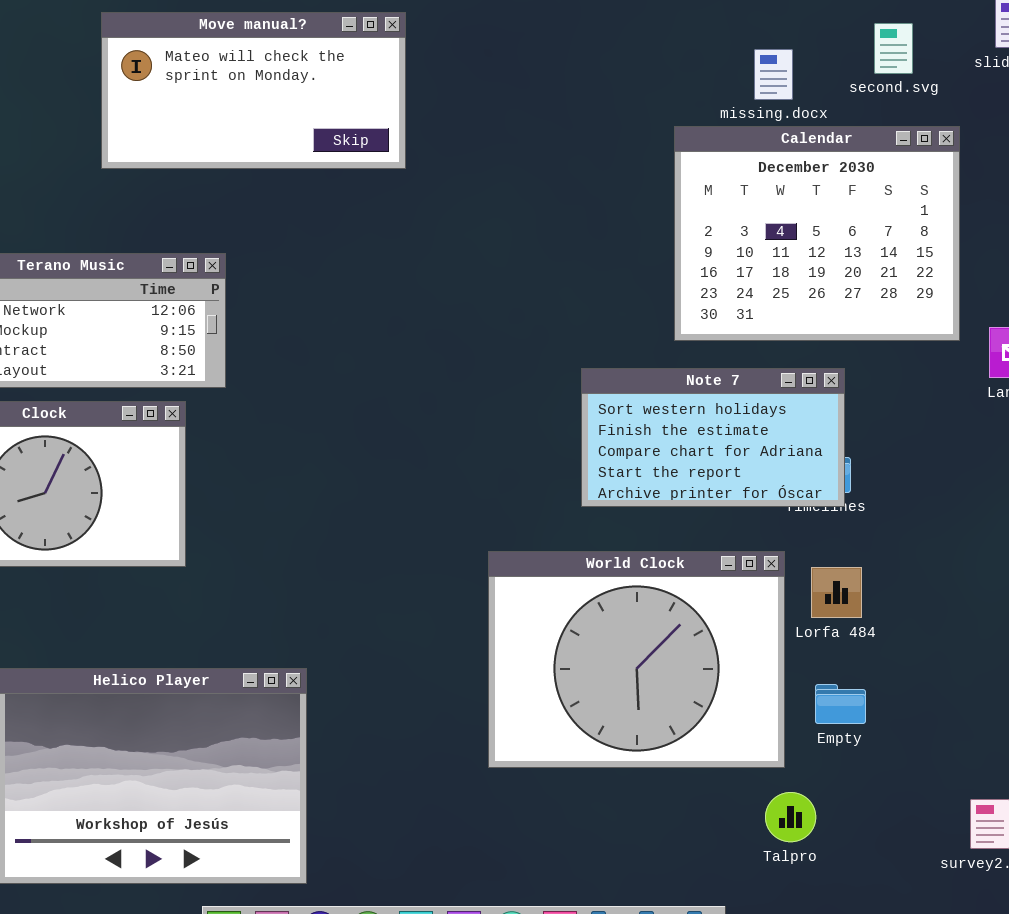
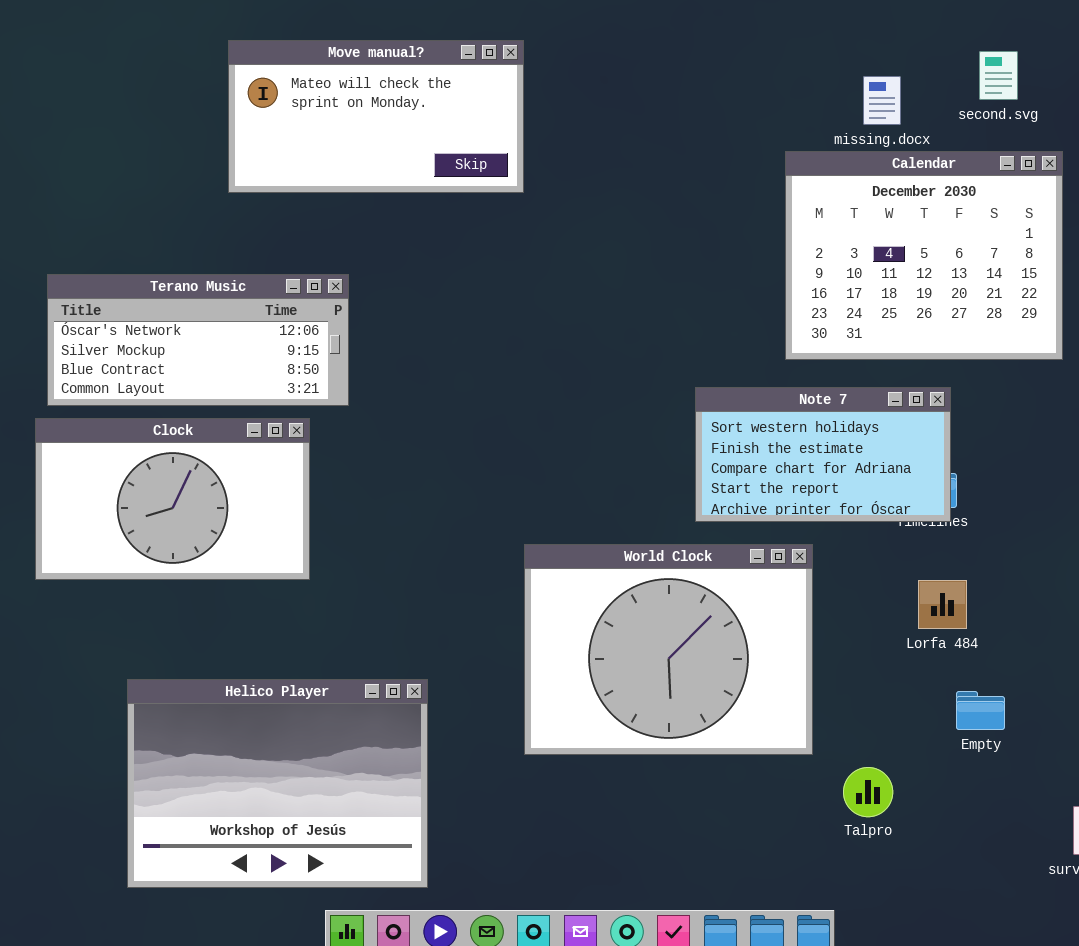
World Clock: [488,551,785,768] -> [524,544,813,755], moved
Empty: [815,684,866,724] -> [956,691,1005,730], moved
Talpro: [765,792,816,842] -> [843,767,893,817], moved

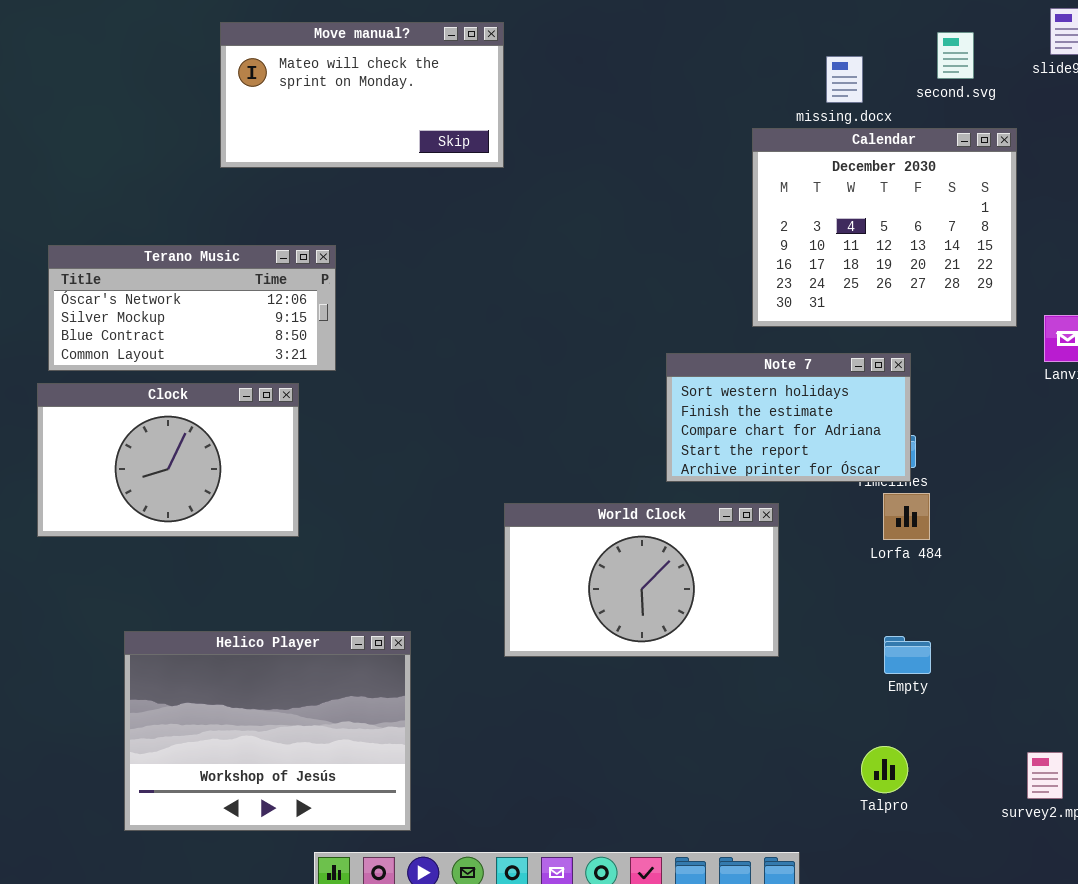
World Clock: [524,544,813,755] -> [504,503,779,657], resized
Lorfa 484: [918,580,967,629] -> [883,493,930,540], moved
Empty: [956,691,1005,730] -> [884,636,931,674], moved
Talpro: [843,767,893,817] -> [861,746,908,793], moved

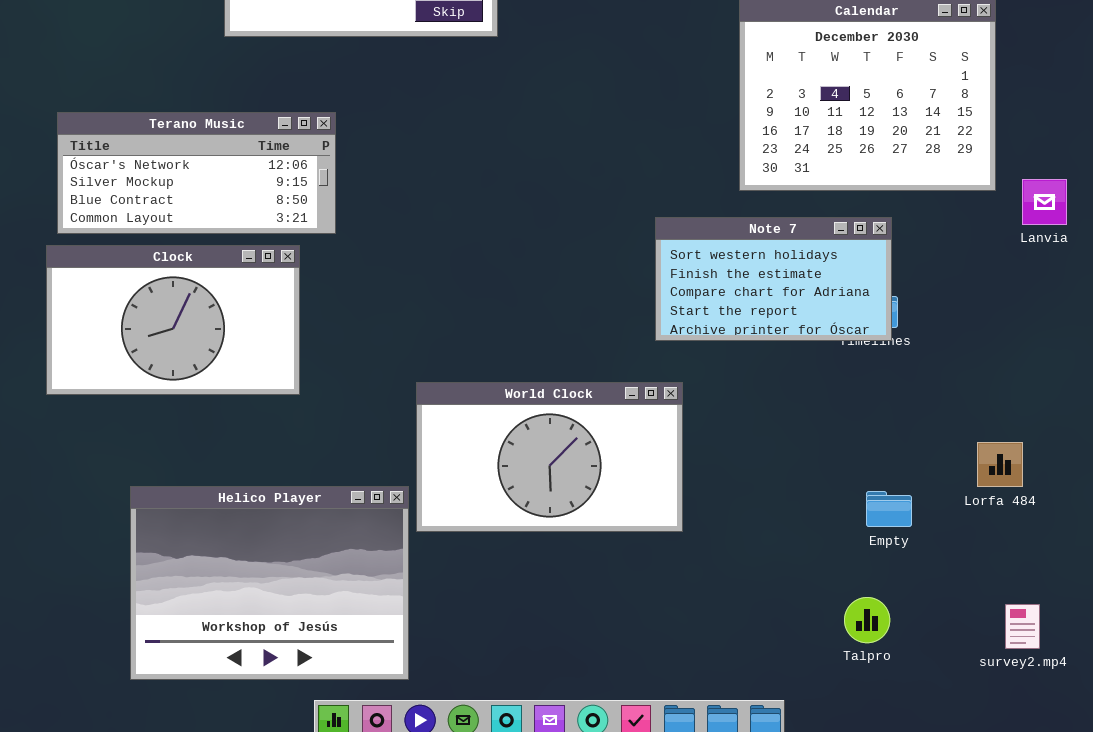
Lorfa 484: [883,493,930,540] -> [977,442,1023,487], moved
World Clock: [504,503,779,657] -> [416,382,683,532], moved

